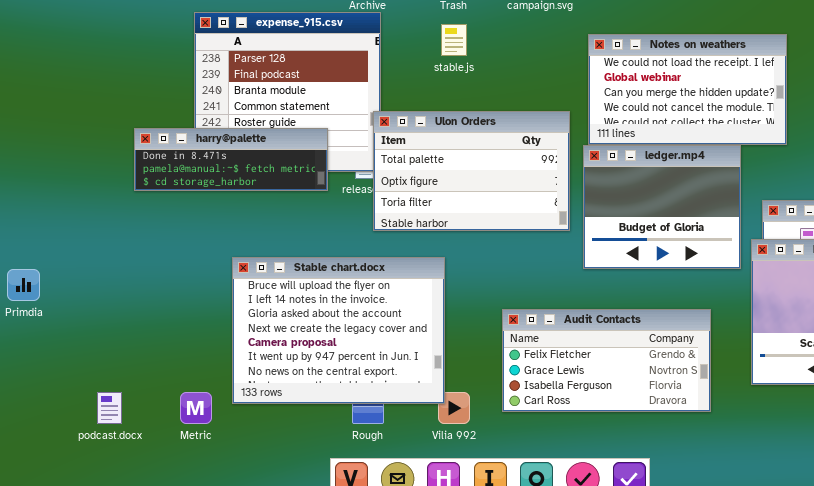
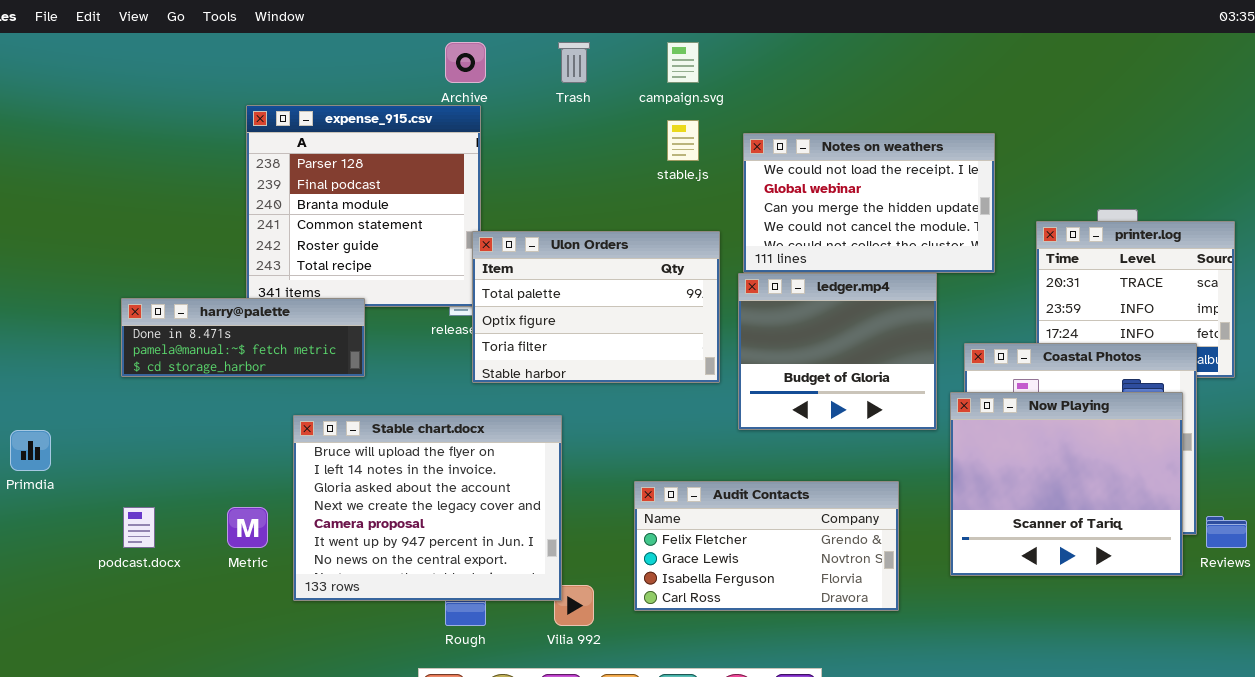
stable.js: [441,24,467,56] -> [667,120,699,161], moved
harry@palette: [134,128,328,191] -> [121,298,365,377], moved
podcast.docx: [97,392,122,424] -> [123,507,155,548], moved
Metric: [180,392,212,424] -> [227,507,268,548], moved

